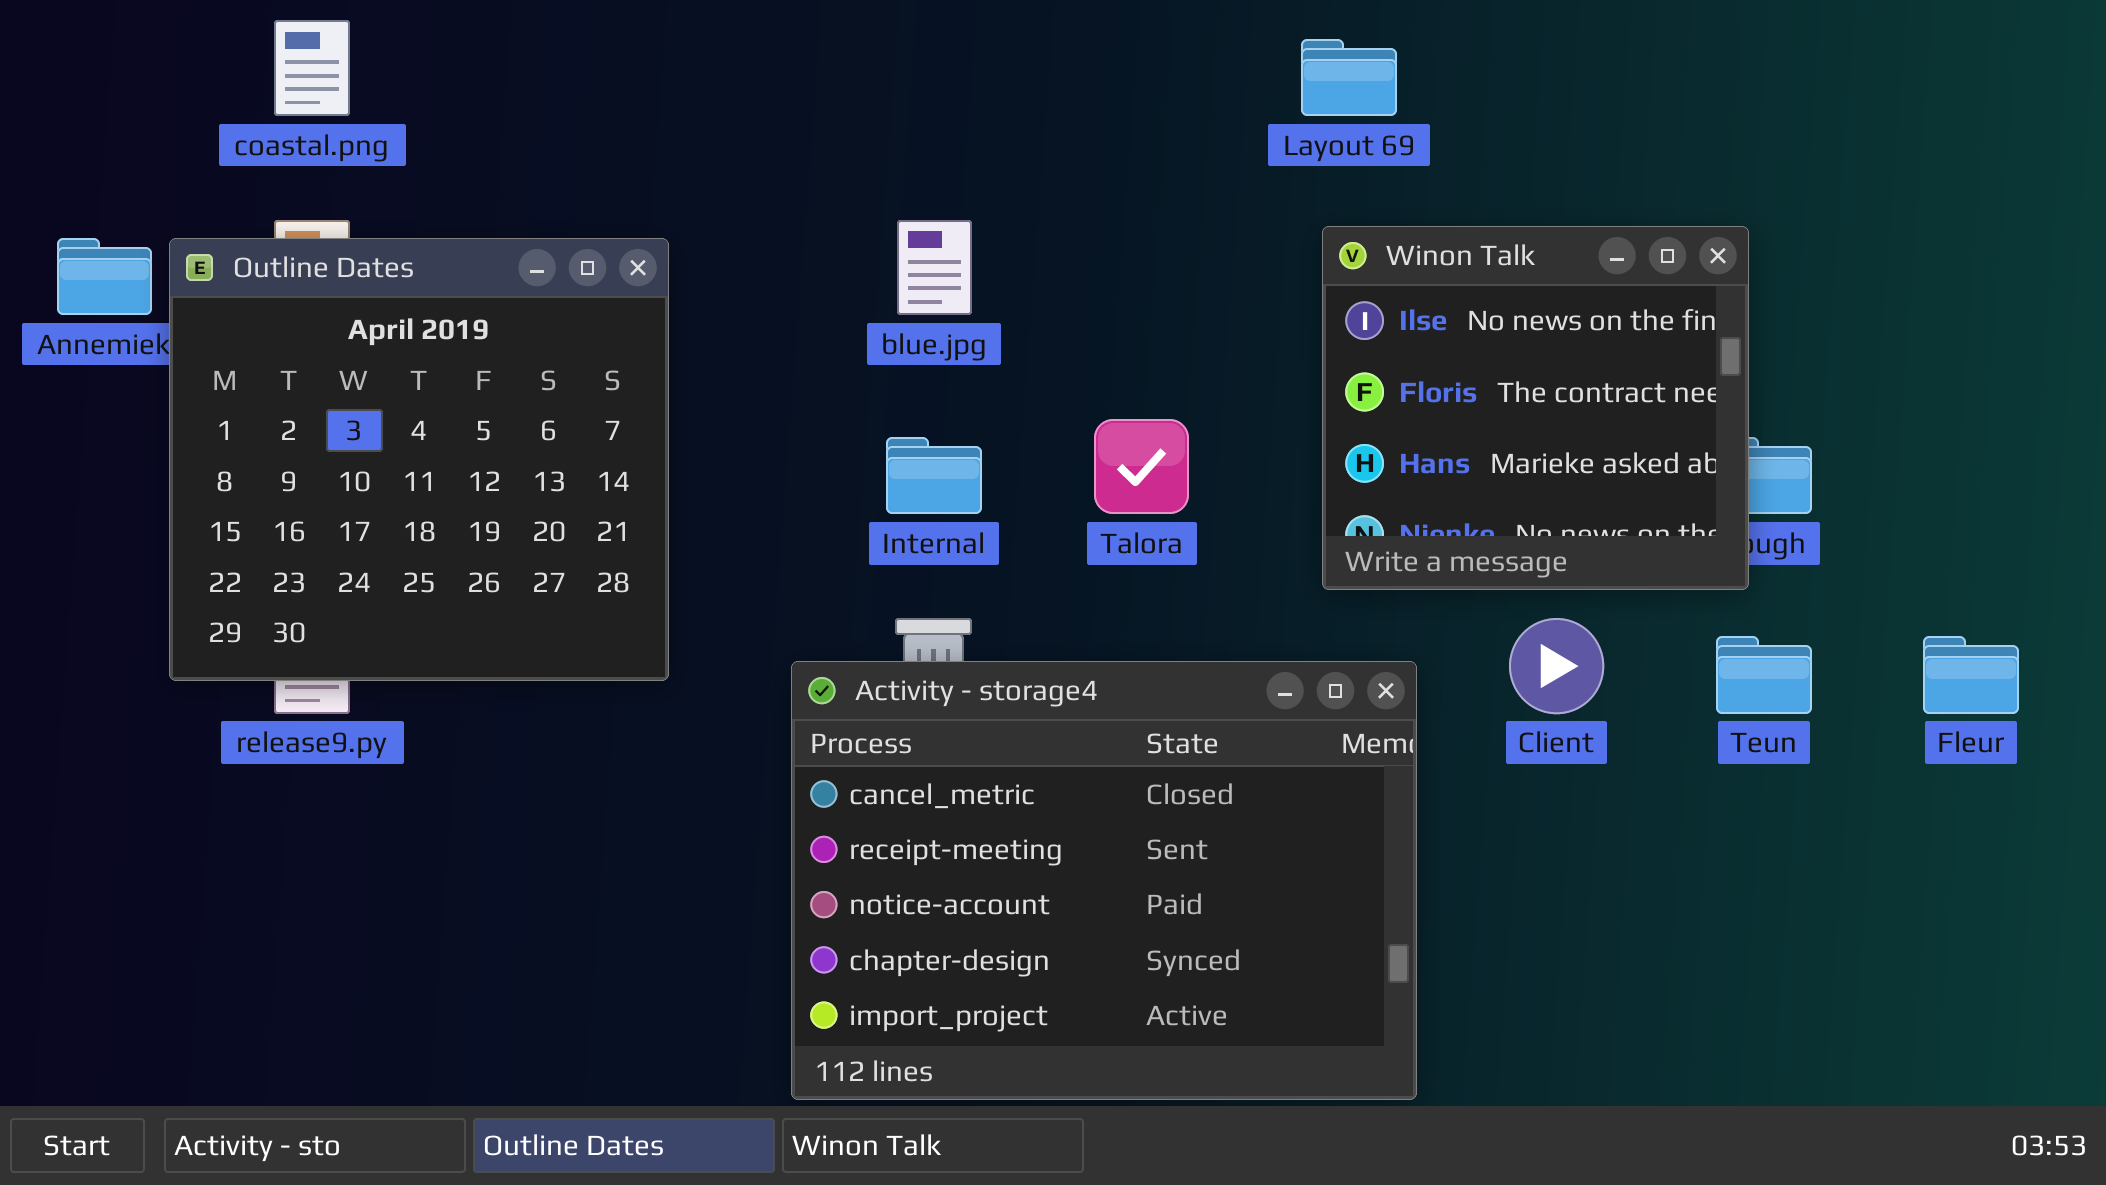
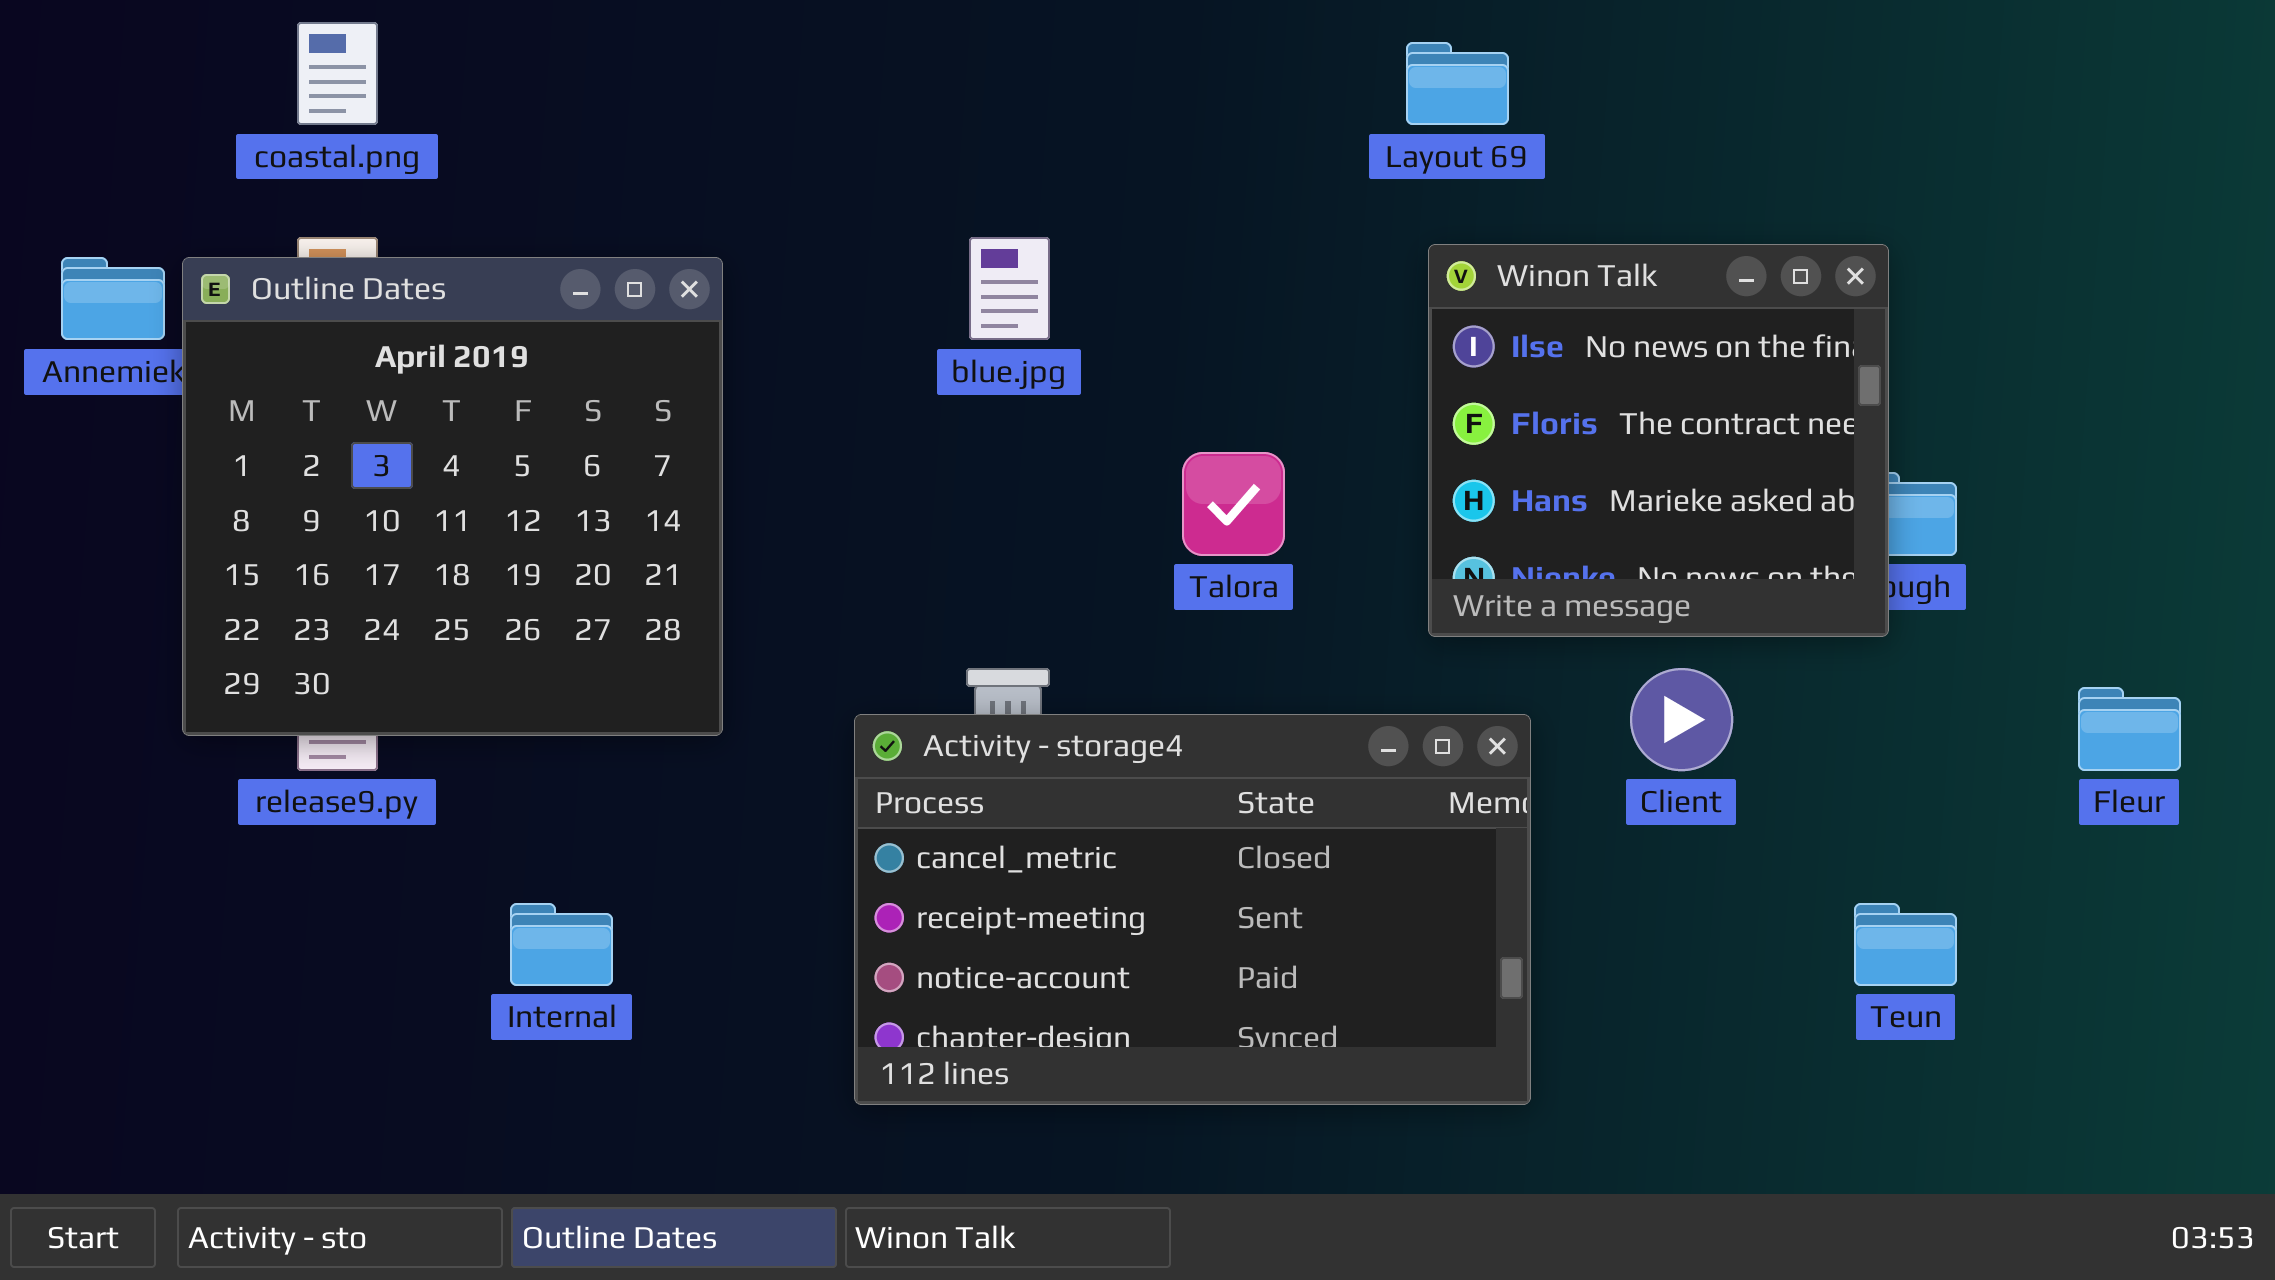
Internal: [886,437,982,514] -> [510,903,613,986], moved
Teun: [1716,636,1812,714] -> [1854,903,1957,986], moved
Activity - storage4: [791,661,1417,1100] -> [854,714,1531,1105], resized

